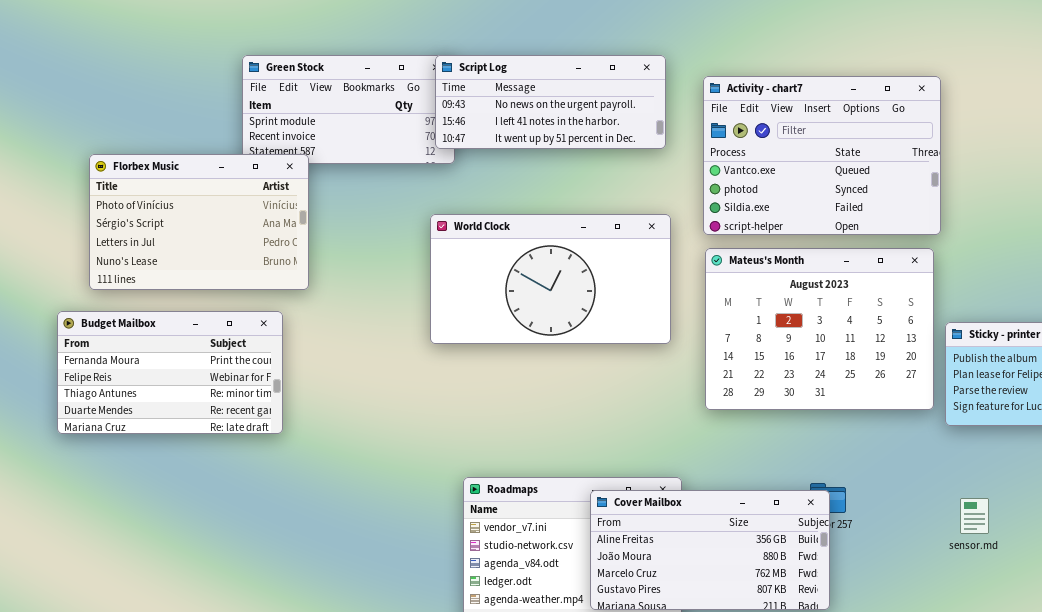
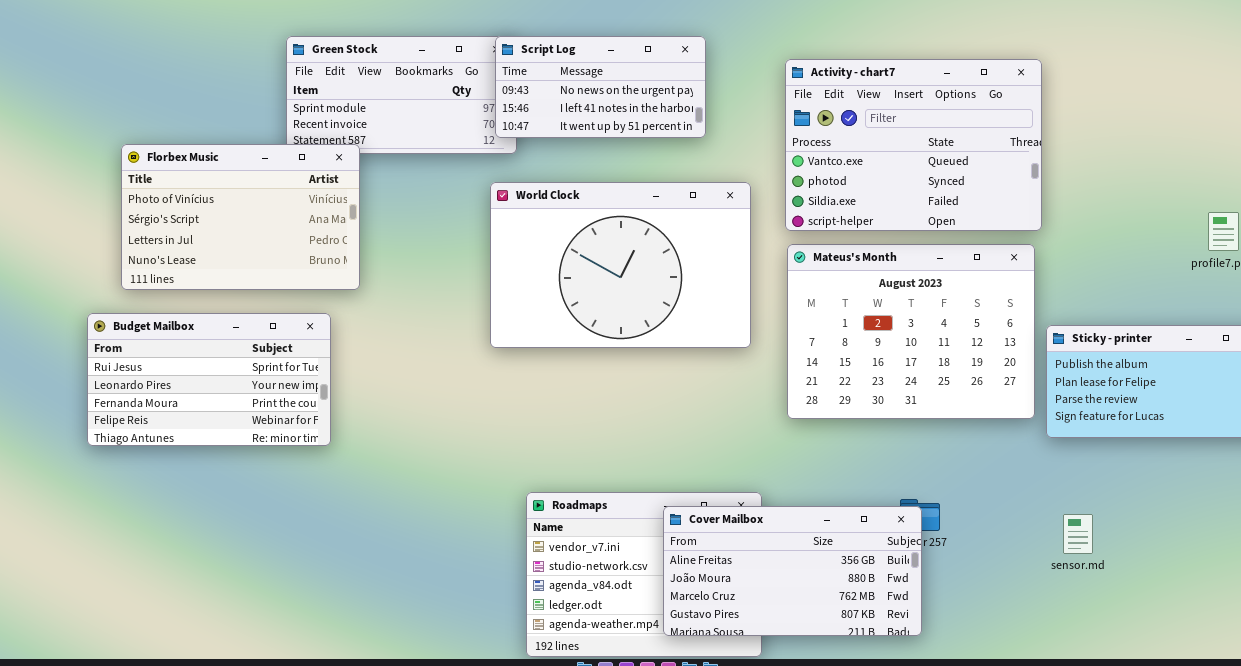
Script Log: [435,55,666,149] -> [495,36,706,138], resized
World Clock: [430,214,671,344] -> [490,182,751,348], resized
Budget Mailbox: [57,311,283,434] -> [87,313,331,446], scrolled up 2 rows

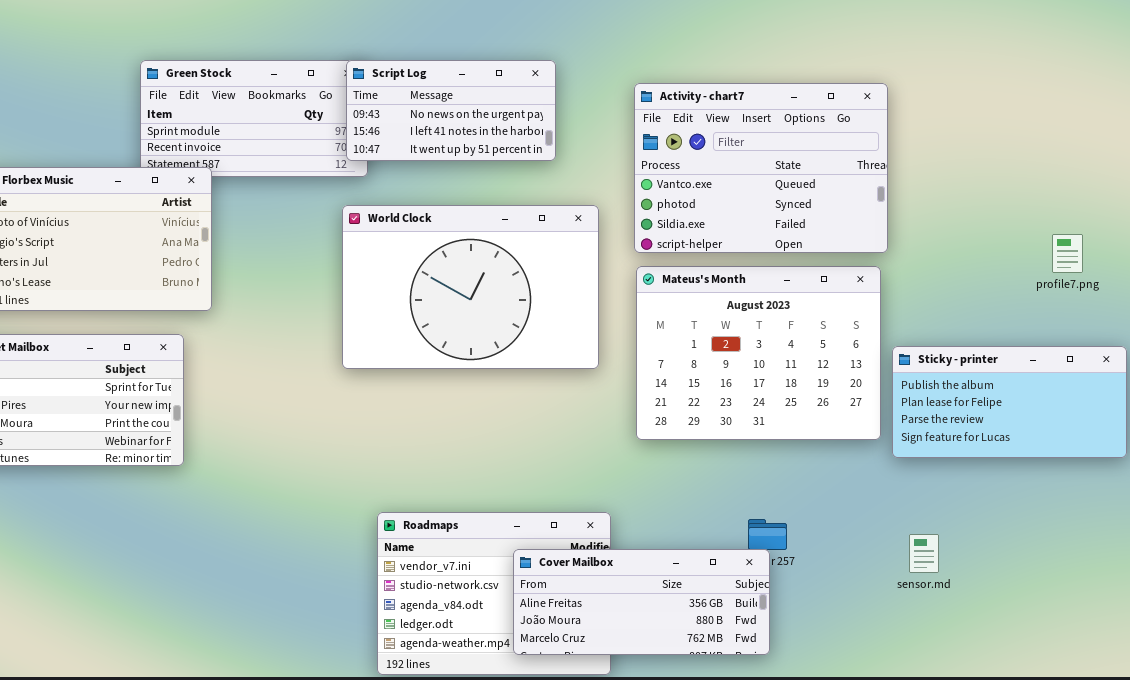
Cover Mailbox: [663,506,922,636] -> [513,549,770,655], resized

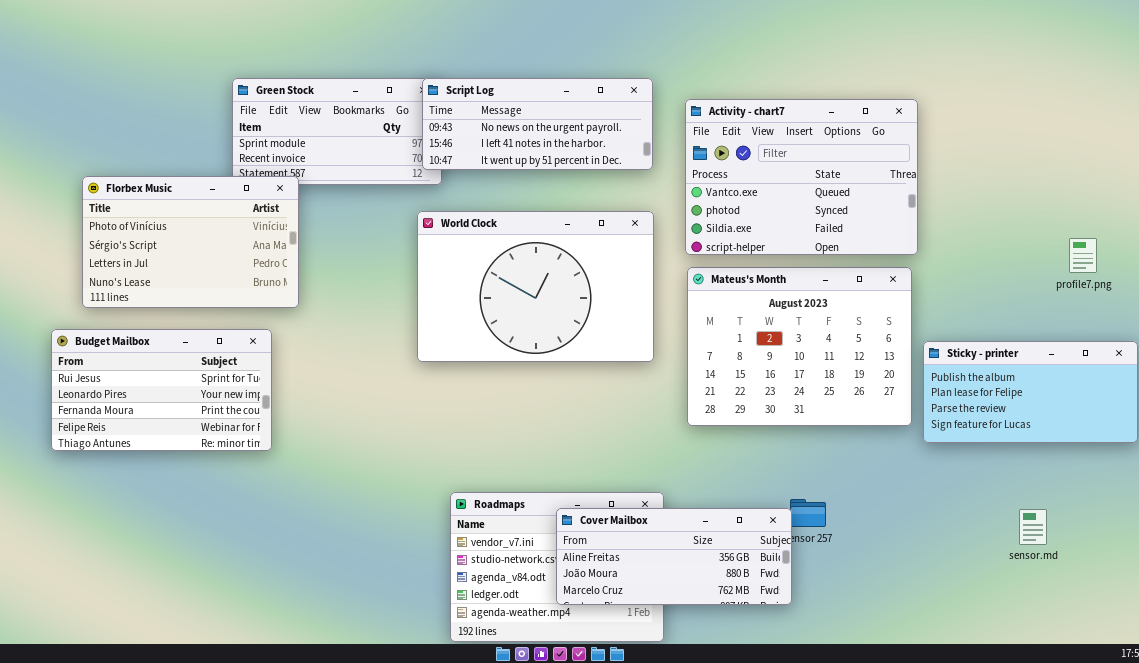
Script Log: [346,60,556,161] -> [422,78,653,170], resized
sensor.md: [909,534,939,573] -> [1019,509,1047,545], moved
Cover Mailbox: [513,549,770,655] -> [556,508,792,605], moved

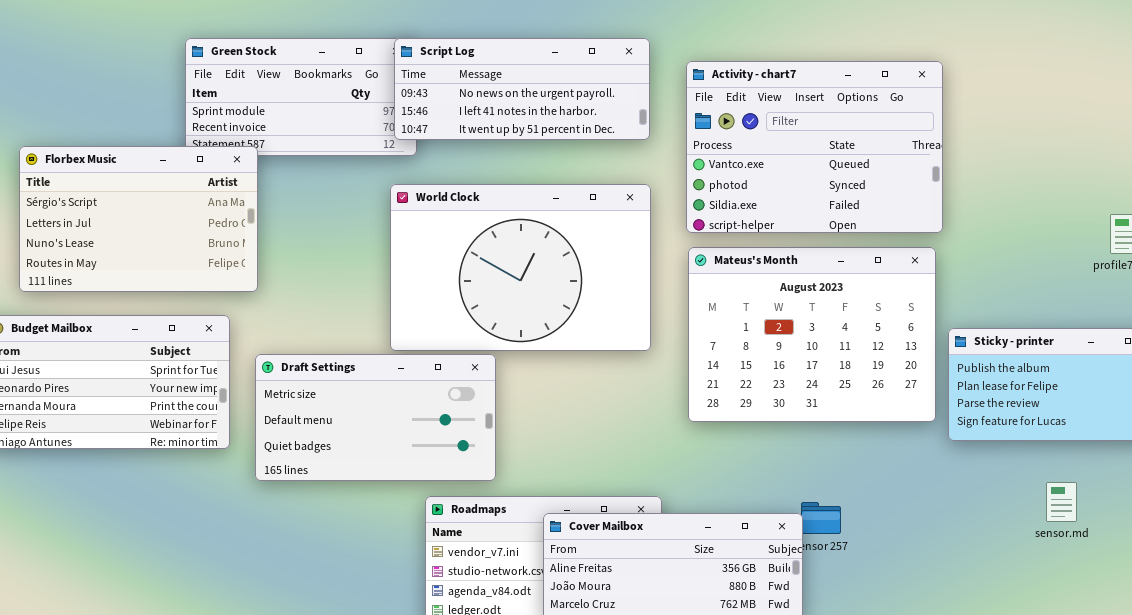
Florbex Music: [82,176,299,308] -> [19,146,258,292], scrolled down 1 row
Draft Settings: none -> [255,354,496,481], opened
sensor.md: [1019,509,1047,545] -> [1046,482,1077,522], moved

